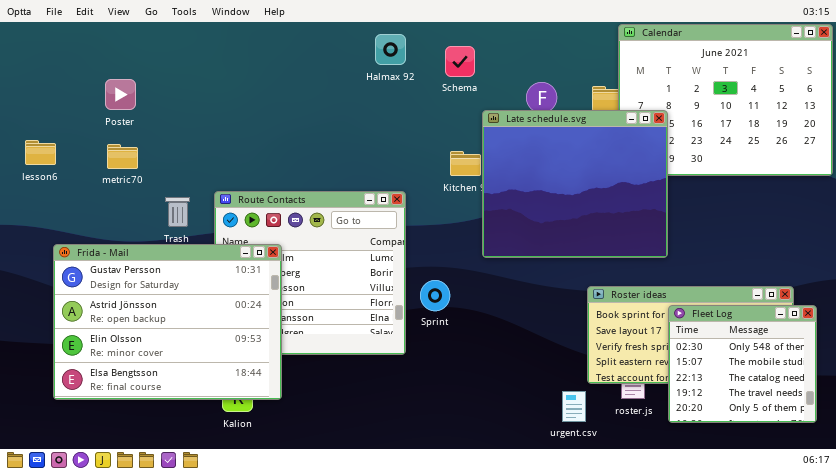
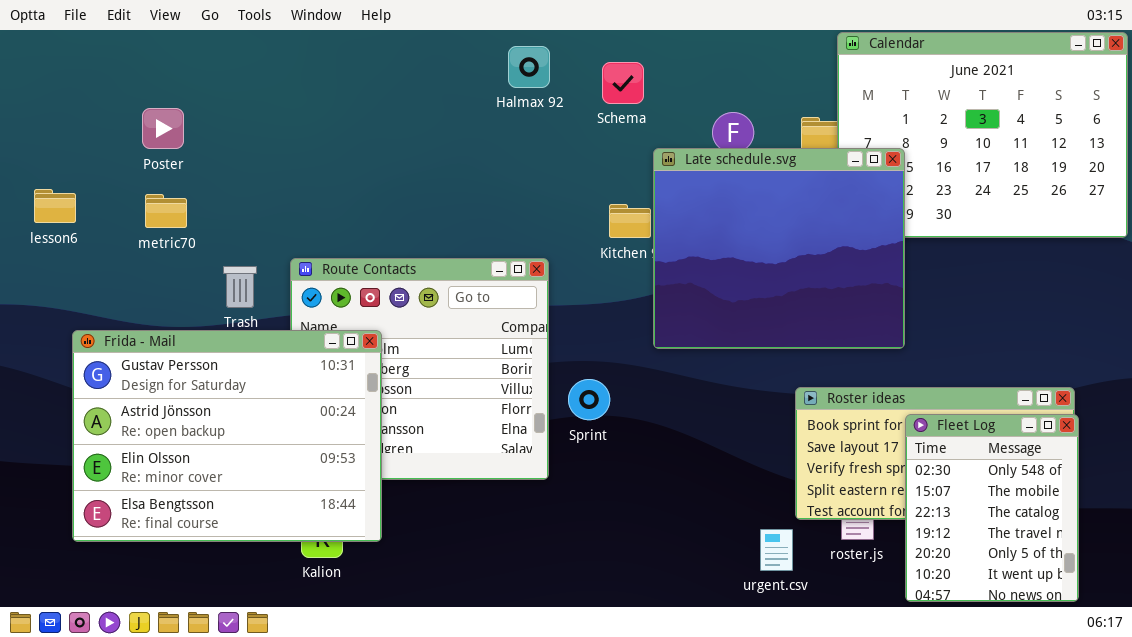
Fleet Log: [668,305,817,423] -> [905,414,1079,602], resized

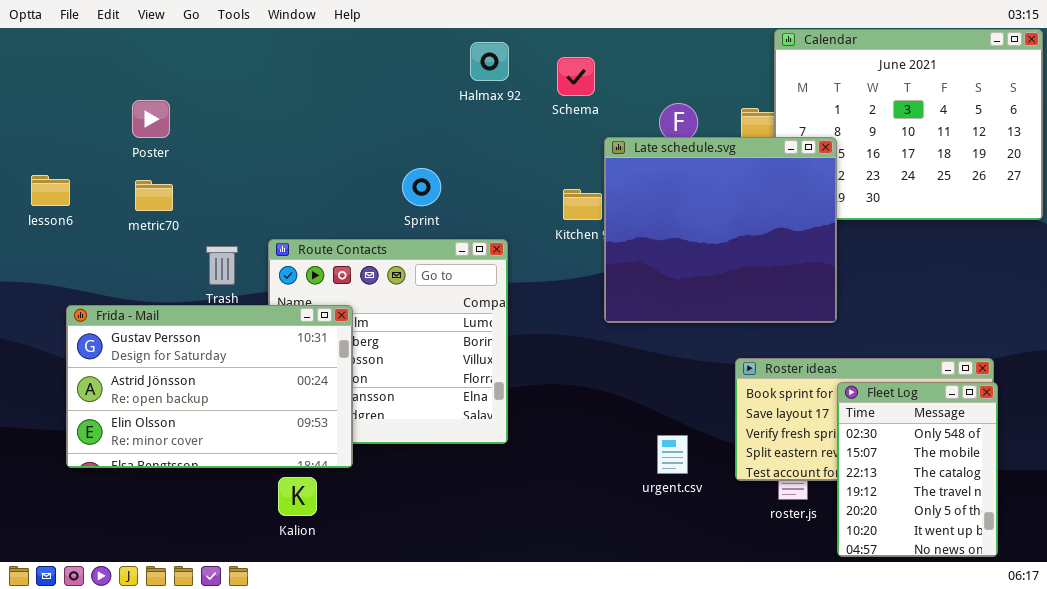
Frida - Mail: [72,330,382,542] -> [66,305,353,468], resized
Sprint: [568,379,610,420] -> [402,168,441,206], moved
urgent.csv: [760,529,793,571] -> [657,435,688,474], moved

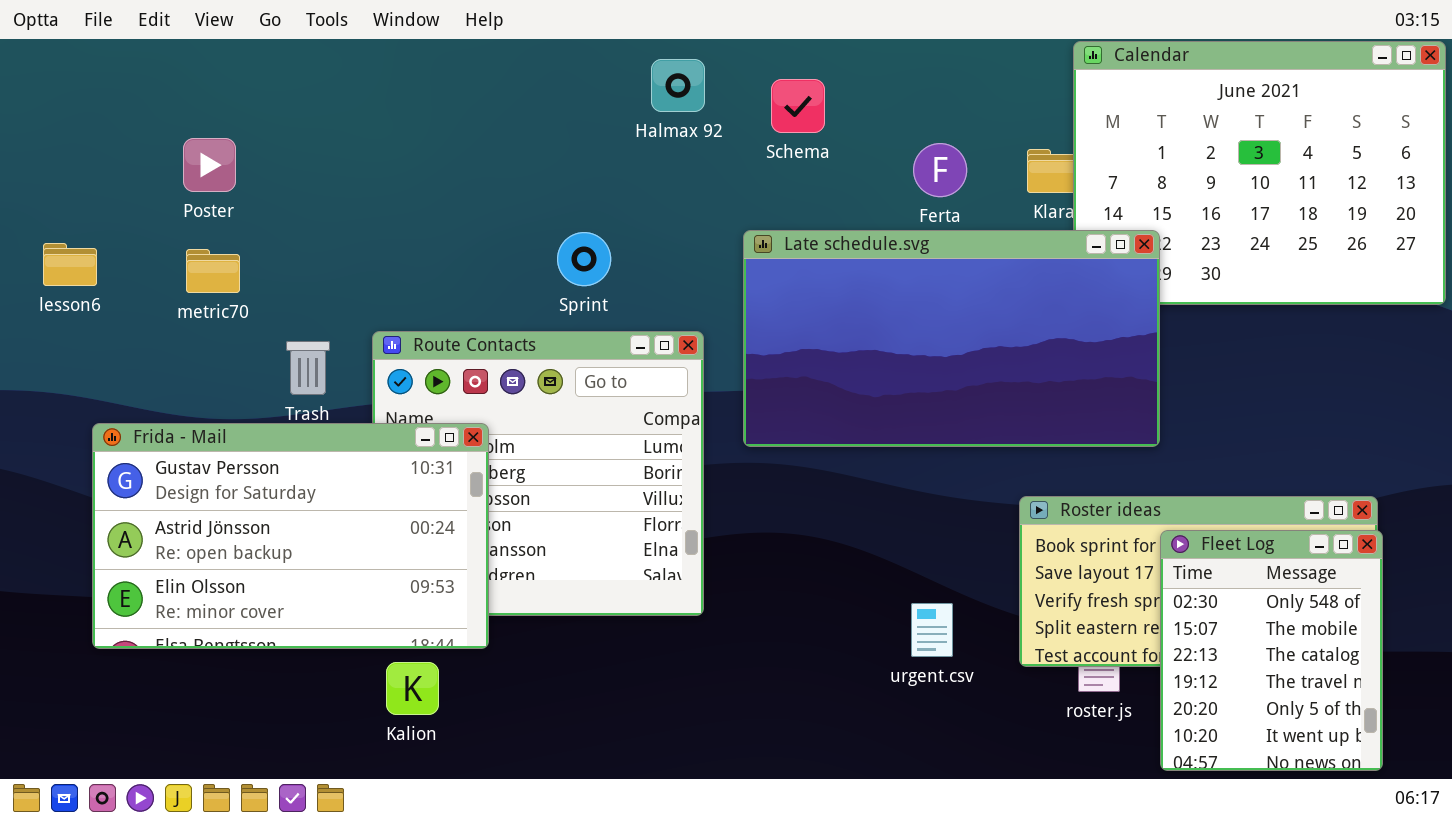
Late schedule.svg: [604,137,837,323] -> [743,230,1160,447], resized

